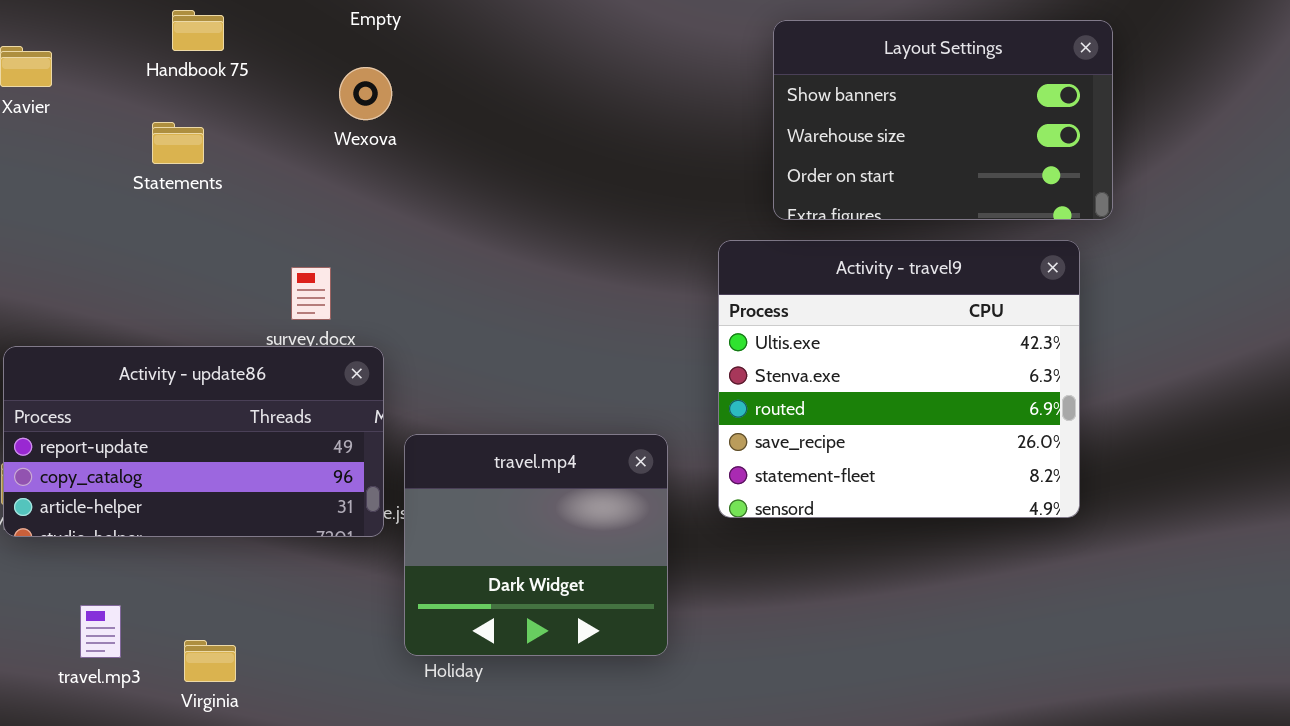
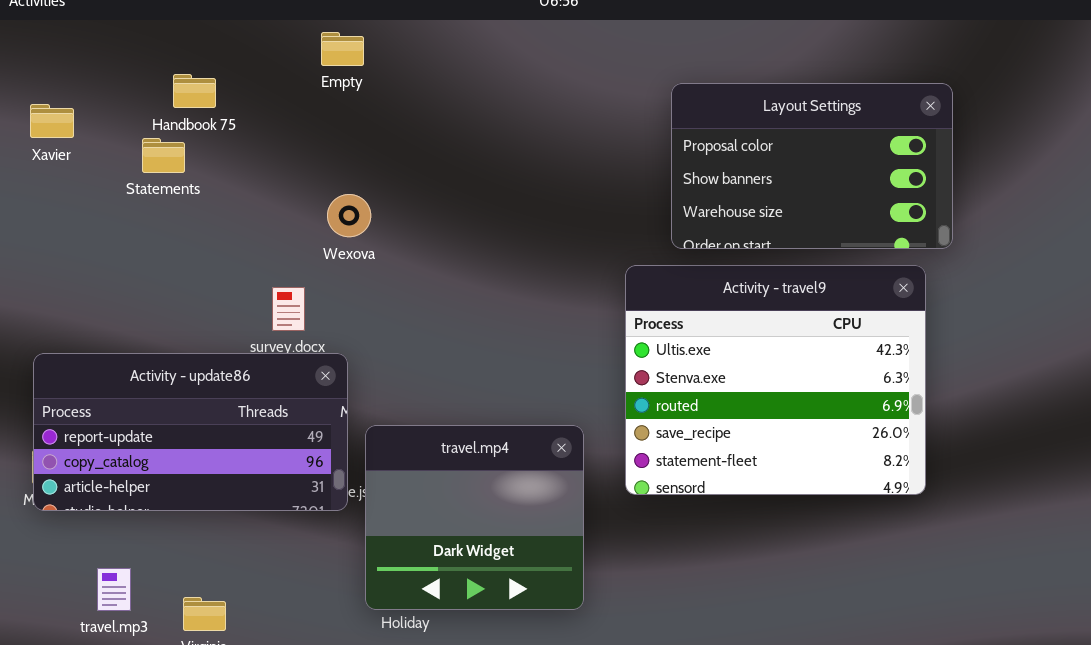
Layout Settings: [773,20,1113,220] -> [671,83,953,249], scrolled up 1 row
Wexova: [339,67,392,120] -> [327,194,371,237], moved
Statements: [152,122,204,164] -> [142,138,185,173], moved

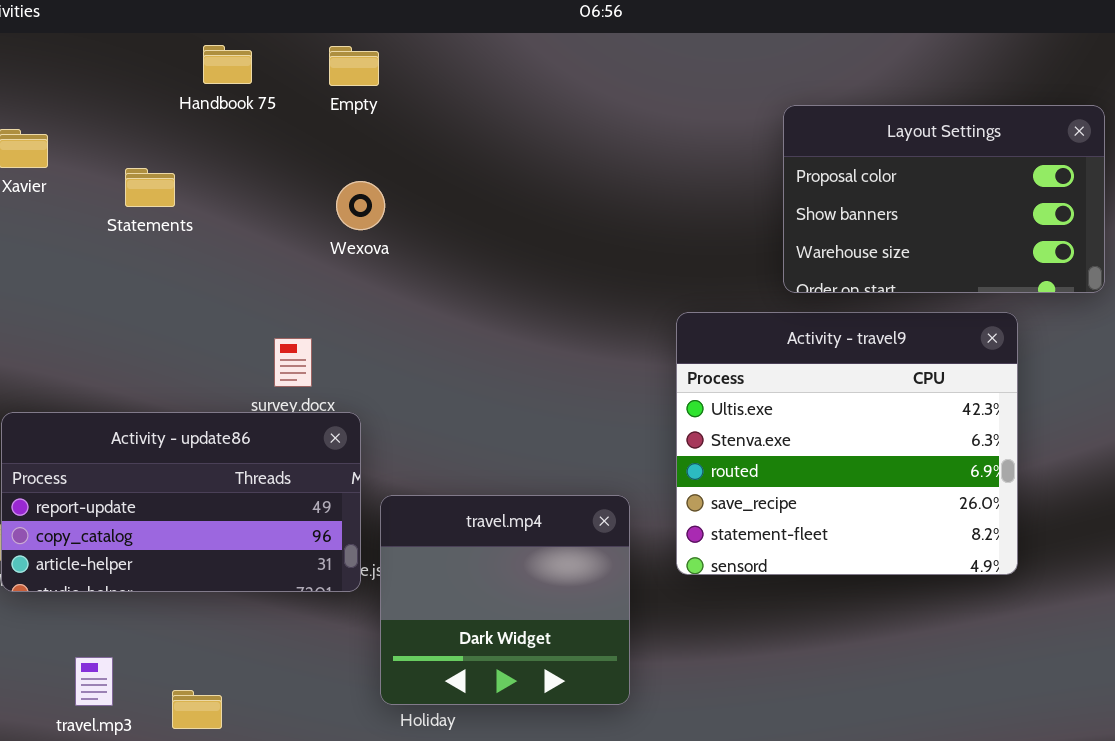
Handbook 75: [173,74,216,108] -> [203,45,252,84], moved
Layout Settings: [671,83,953,249] -> [783,105,1105,293], moved
Wexova: [327,194,371,237] -> [336,181,385,230], moved

